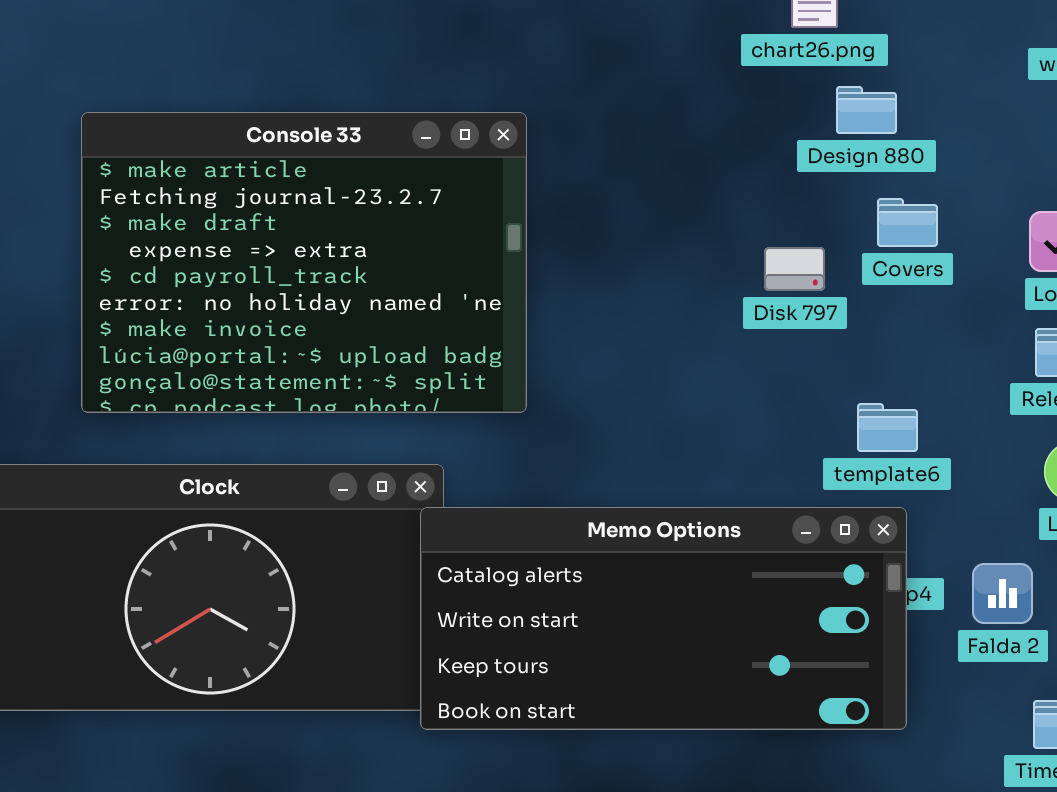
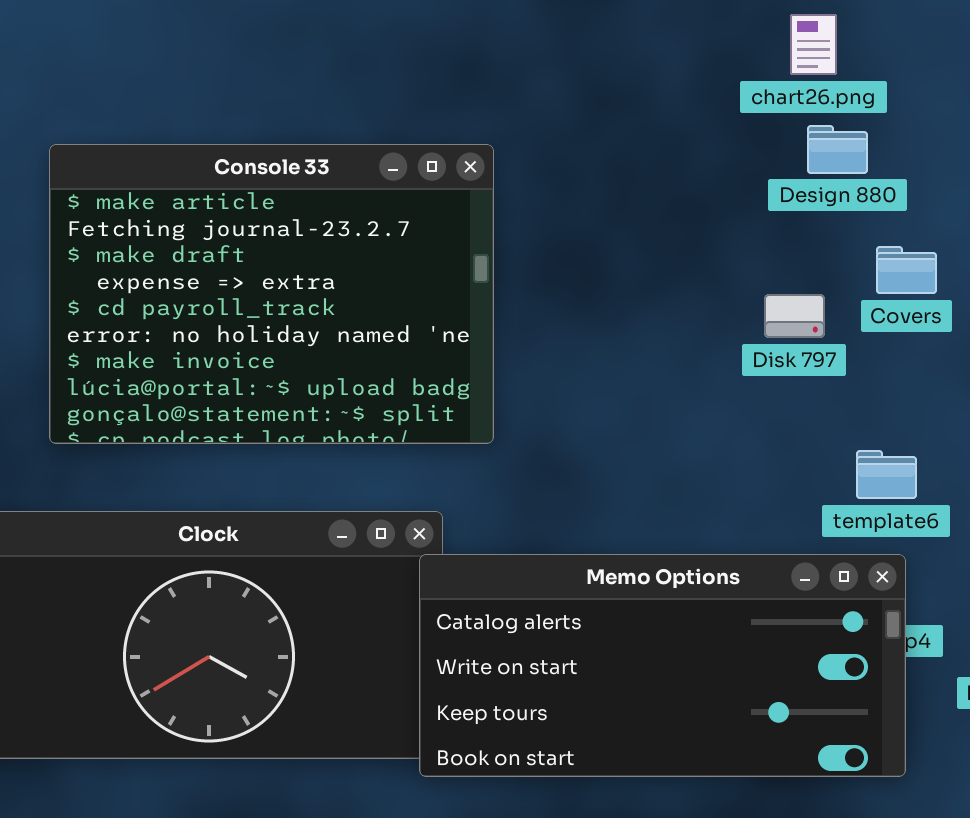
Design 880: [836,86,897,134] -> [807,125,868,174], moved
Console 33: [81,112,527,413] -> [49,144,494,444], moved

